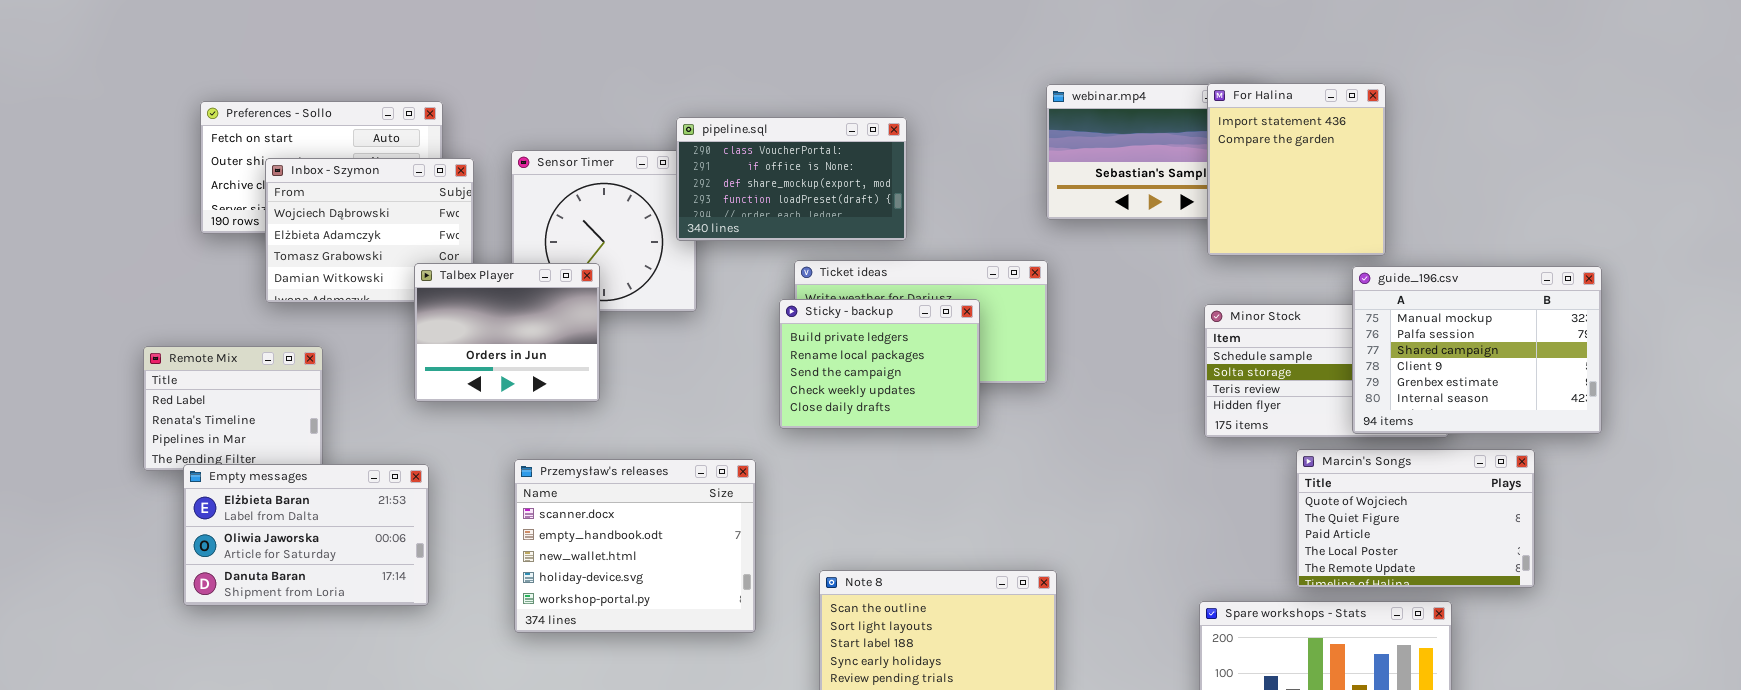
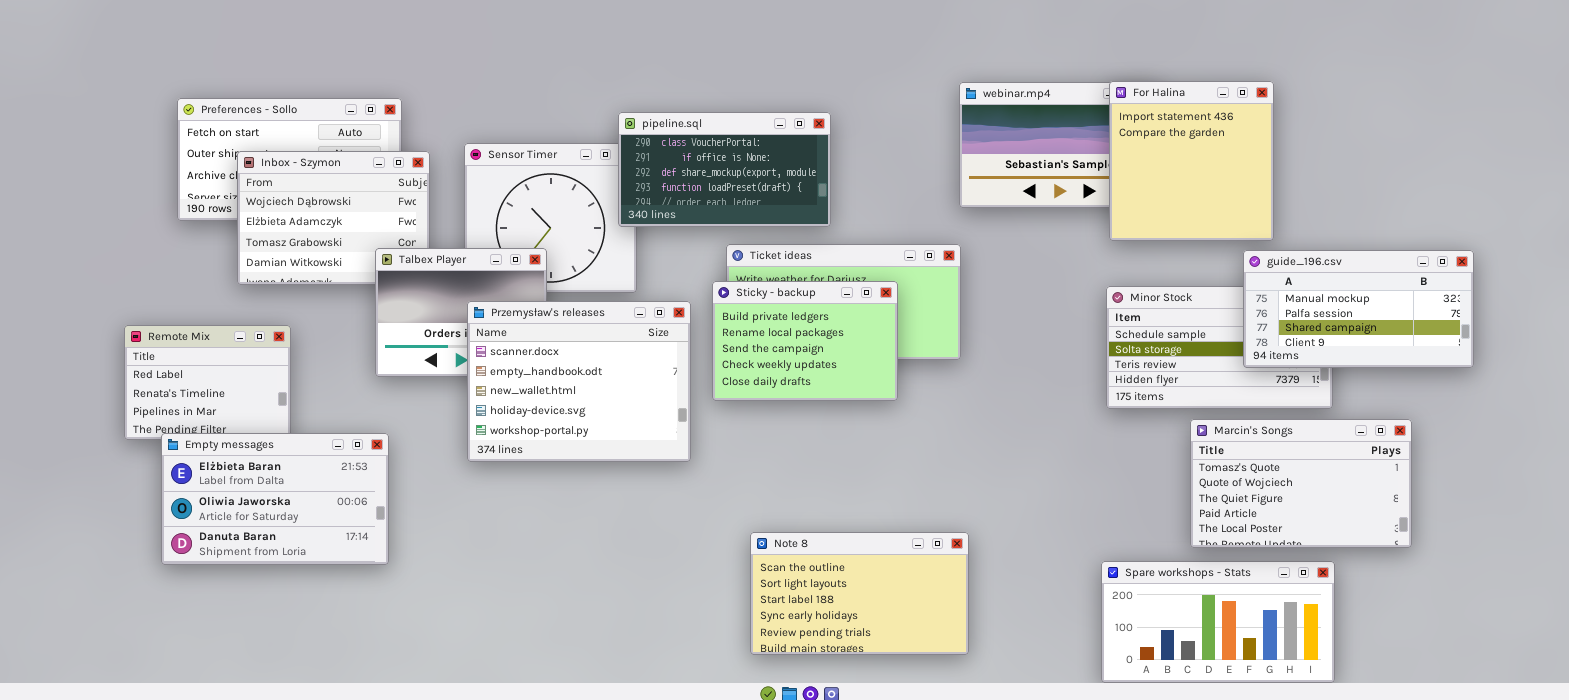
guide_196.csv: [1352,266,1602,434] -> [1243,250,1474,368], resized
Marcin's Songs: [1296,449,1535,588] -> [1190,419,1412,548], scrolled up 1 row
Przemysław's releases: [514,459,756,633] -> [467,301,691,462], moved

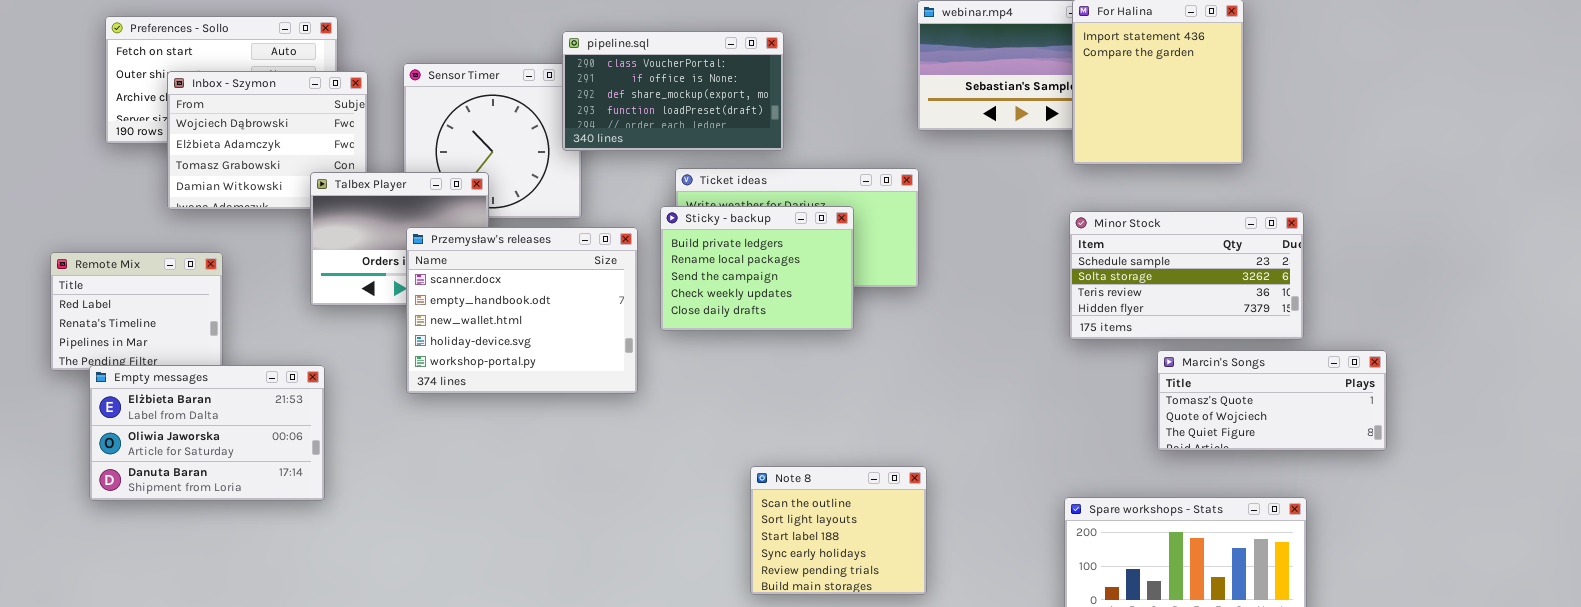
guide_196.csv: [1243,250,1474,368] -> none, closed
Marcin's Songs: [1190,419,1412,548] -> [1157,350,1387,451], resized
Note 8: [750,532,969,655] -> [750,466,927,595], resized

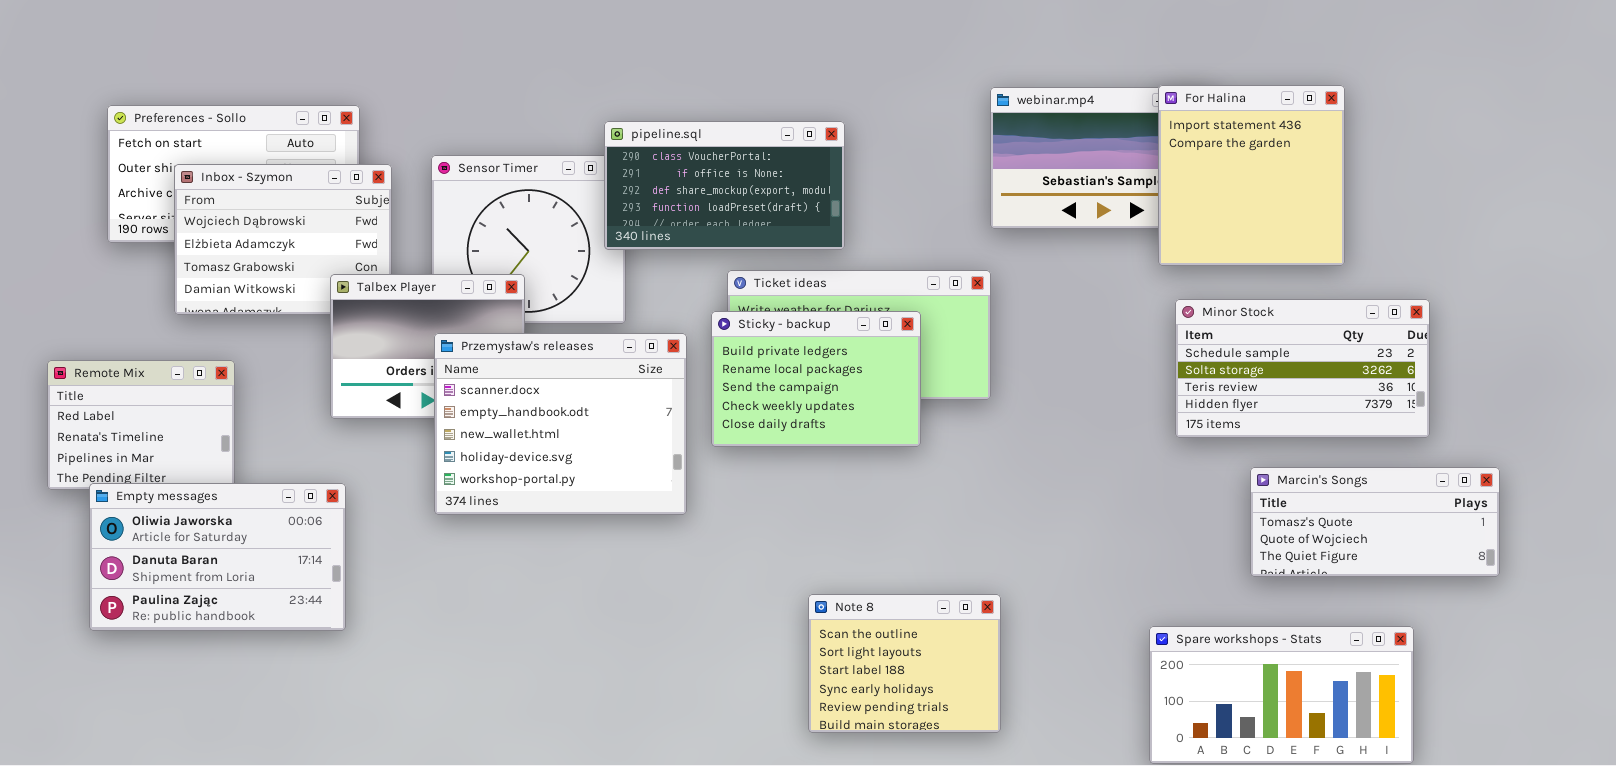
Minor Stock: [1069,211,1304,340] -> [1175,299,1430,438], moved
Empty messages: [89,365,325,501] -> [89,483,346,631], scrolled down 1 row

